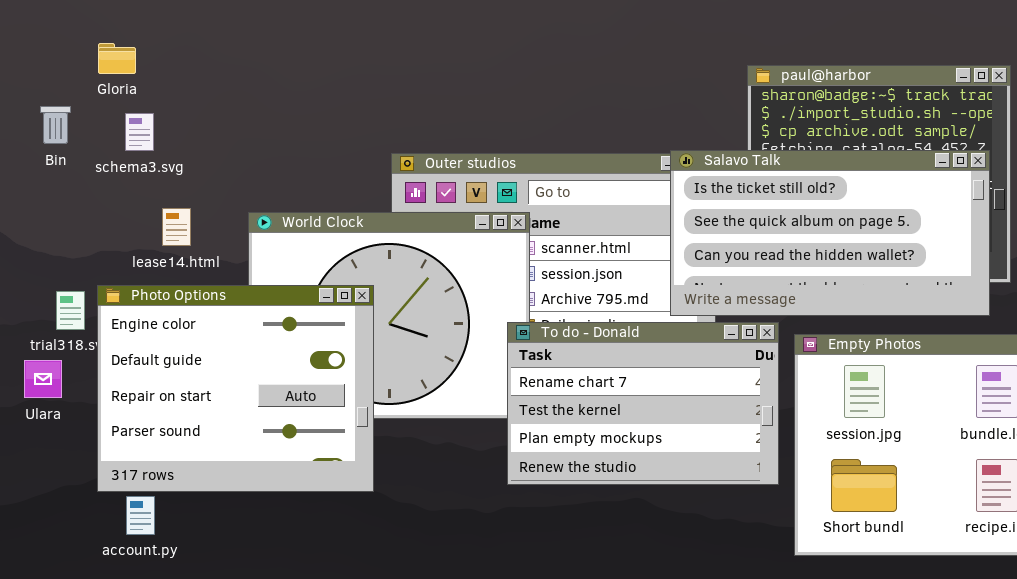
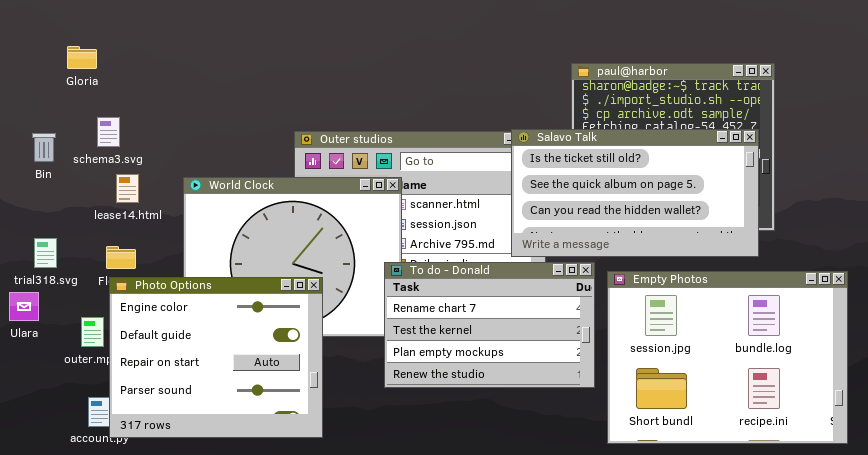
Bin: [40,106,71,144] -> [32,133,56,162], moved
schema3.svg: [125,113,154,151] -> [97,117,120,147], moved
Photo Options: [97,285,374,492] -> [109,277,323,438], moved

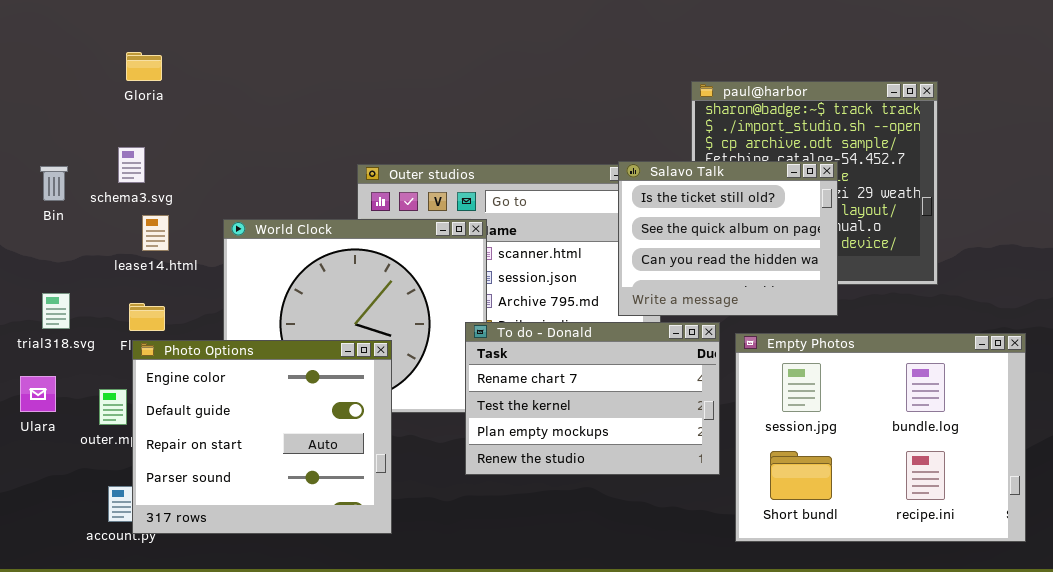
Gloria: [67,46,97,69] -> [126,52,162,81], moved
Salavo Talk: [511,129,759,257] -> [618,161,838,316], resized
Ulara: [9,292,39,321] -> [20,376,56,412], moved

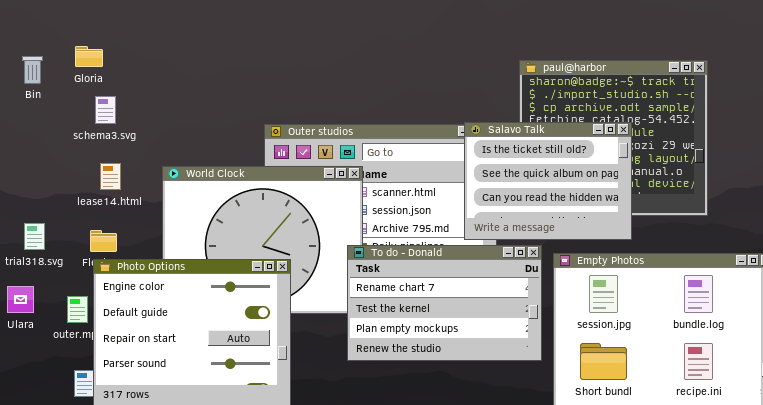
Gloria: [126,52,162,81] -> [75,46,103,67], moved
schema3.svg: [118,147,145,183] -> [95,96,116,124], moved
Bin: [40,166,68,201] -> [22,56,43,84], moved

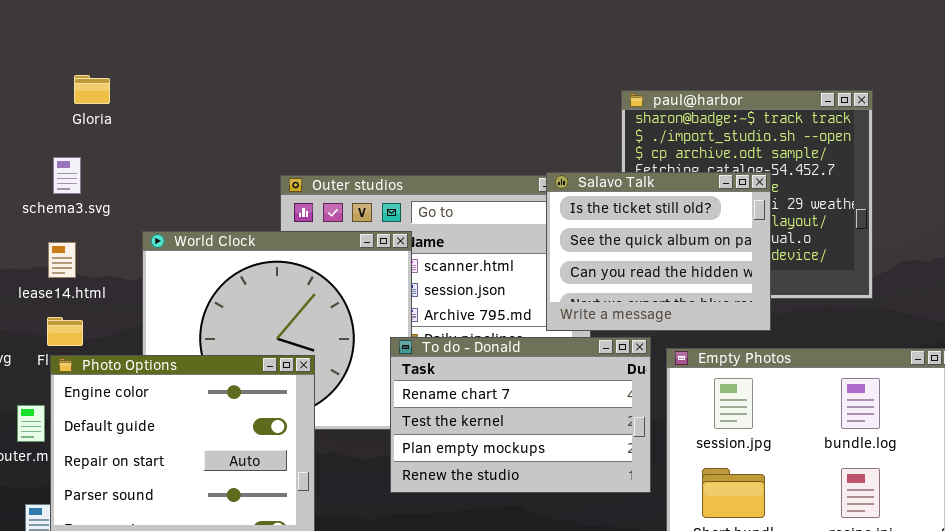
Gloria: [75,46,103,67] -> [74,75,110,104], moved
schema3.svg: [95,96,116,124] -> [53,157,81,194], moved
lease14.html: [100,163,121,190] -> [48,242,76,278], moved

